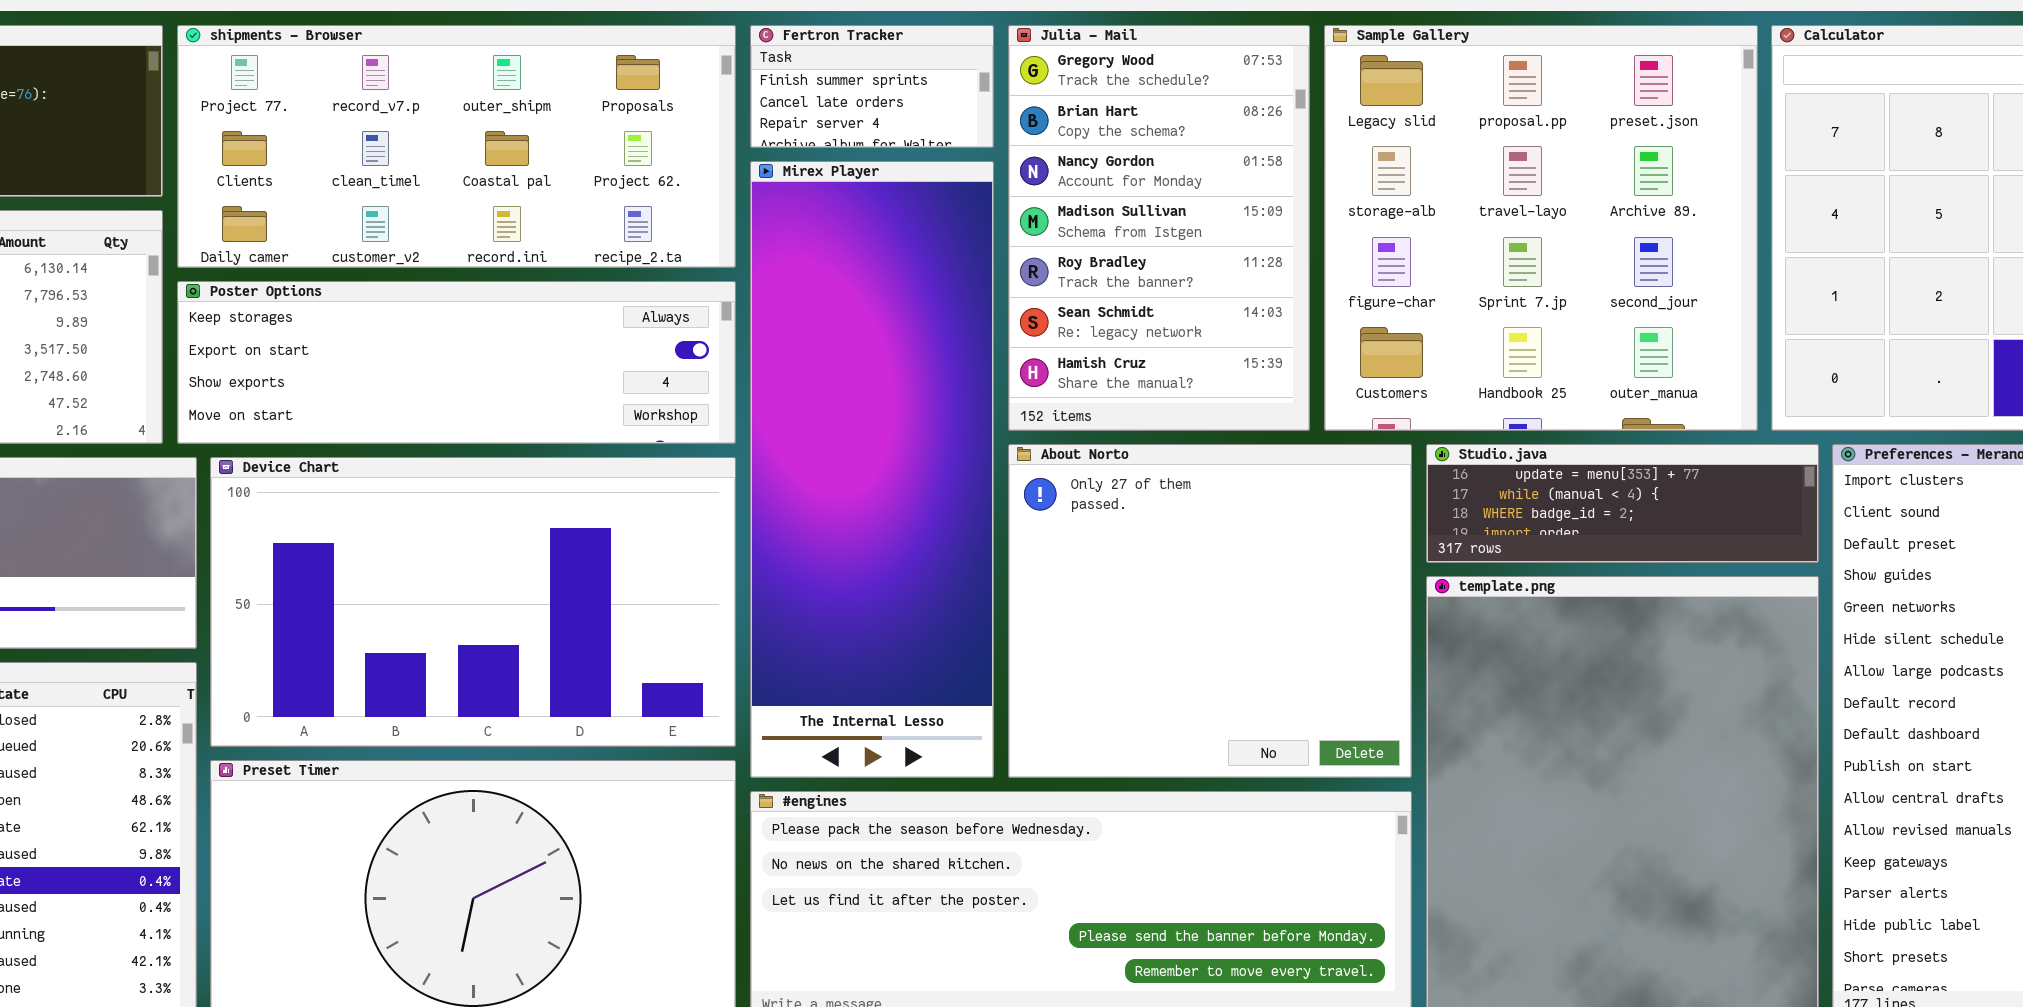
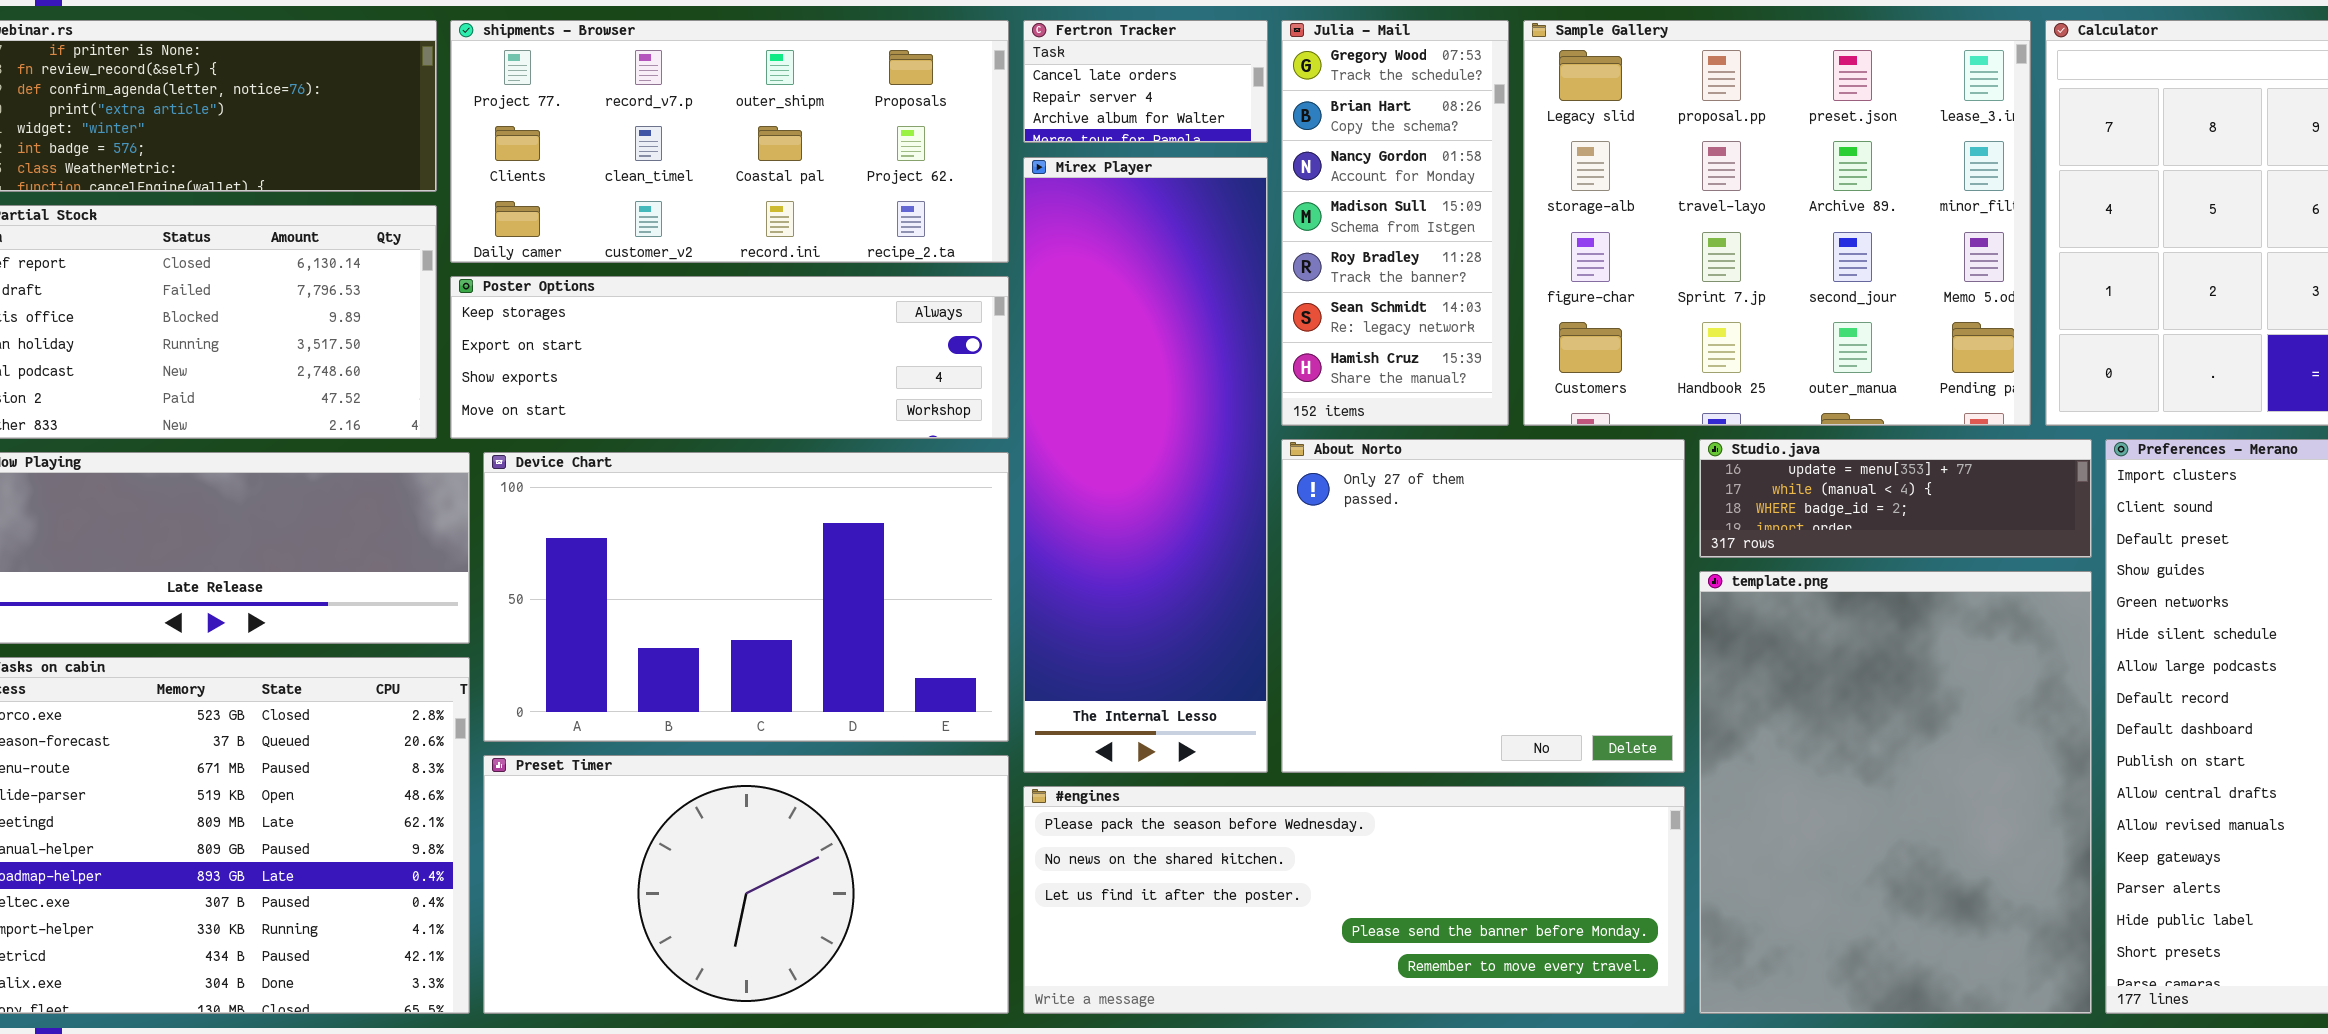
Fertron Tracker: [750,25,994,148] -> [1023,20,1268,143], scrolled down 1 row
Julia - Mail: [1008,25,1310,431] -> [1281,20,1509,426], resized
Sample Gallery: [1324,25,1758,431] -> [1523,20,2031,426], resized

